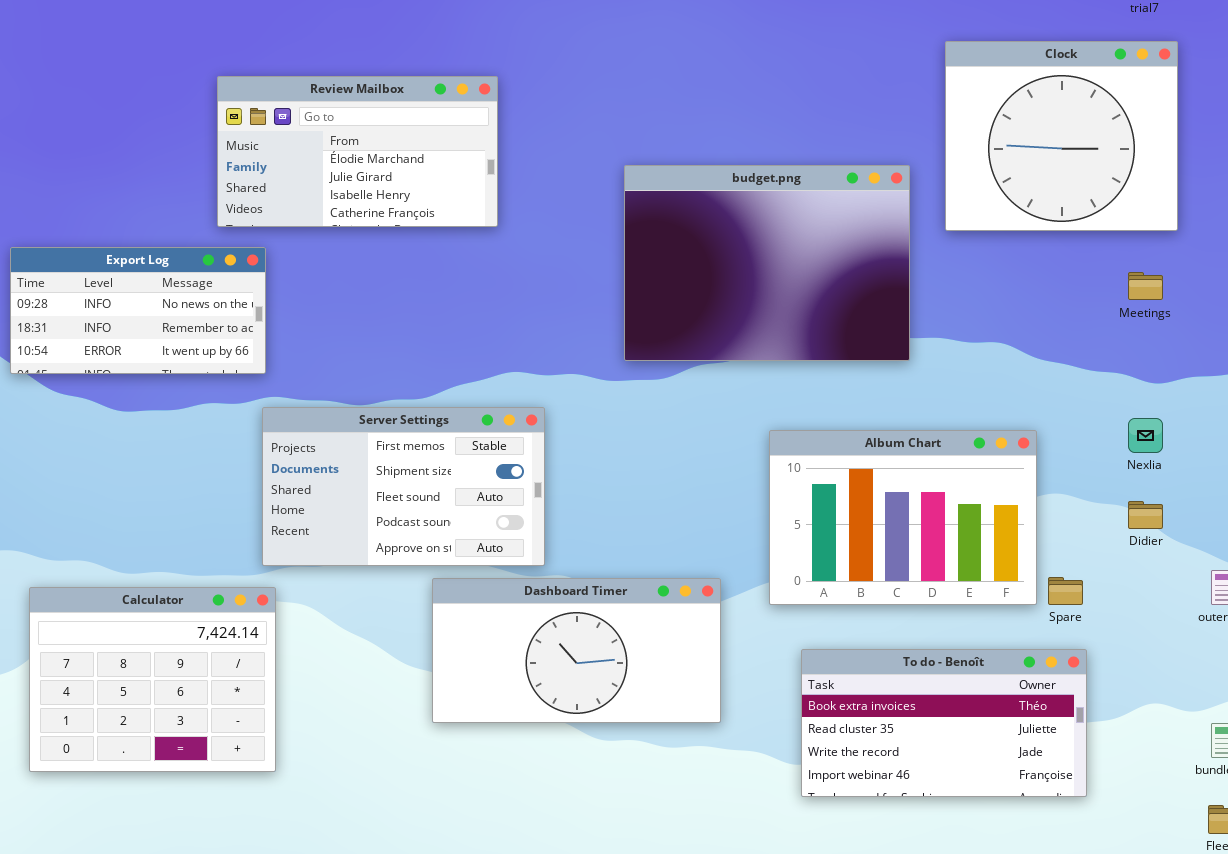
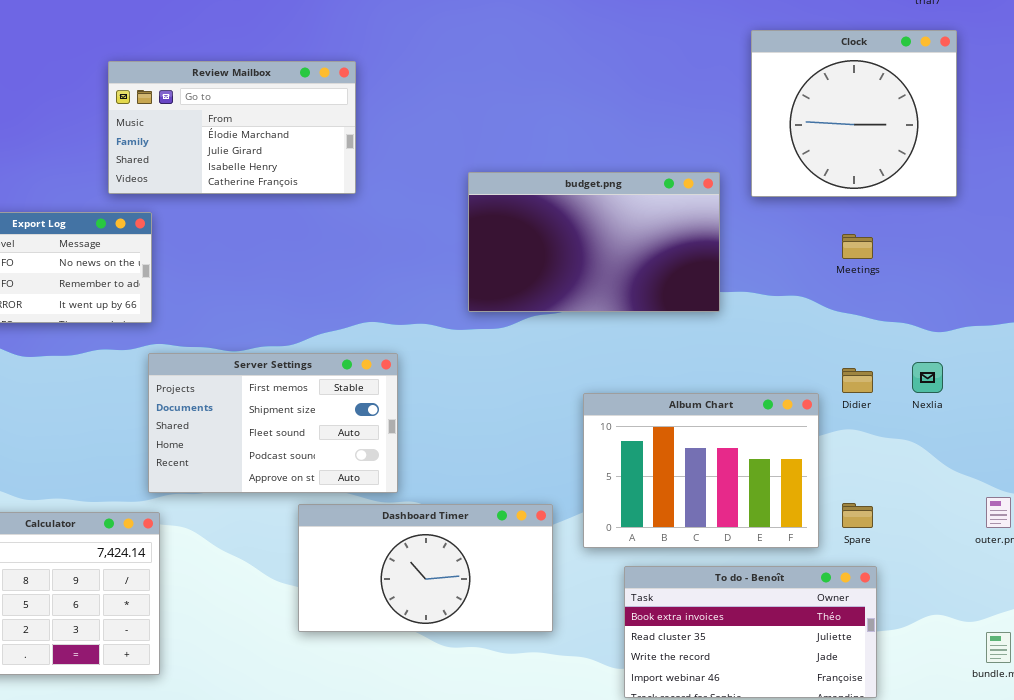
budget.png: [624,165,910,361] -> [468,172,720,312], resized
Meetings: [1128,272,1163,300] -> [842,234,873,259], moved
Album Chart: [769,430,1037,605] -> [583,393,819,548], moved
Didier: [1128,501,1163,529] -> [842,368,873,393], moved

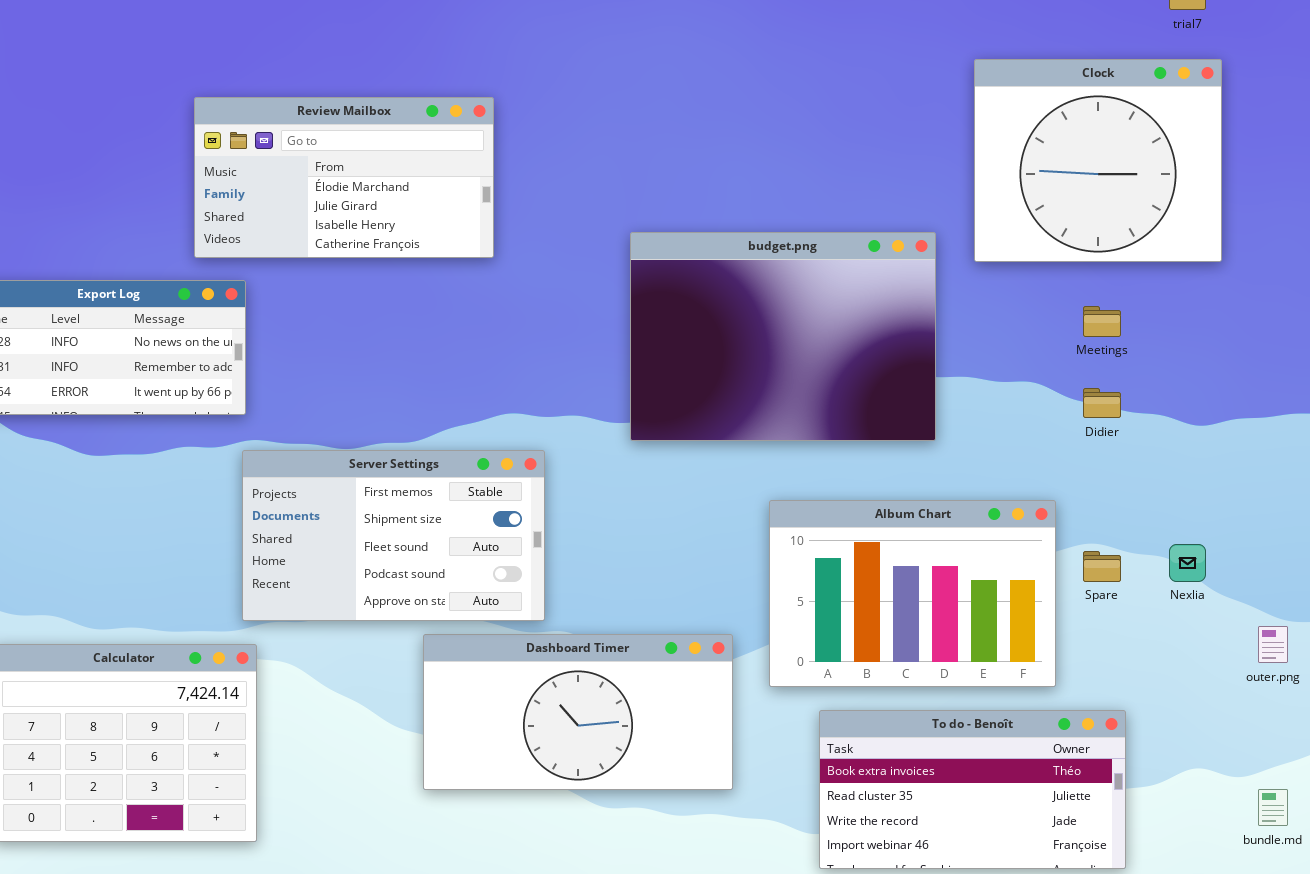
budget.png: [468,172,720,312] -> [630,232,936,441], resized
Nexlia: [912,362,943,393] -> [1169,544,1206,582], moved
Didier: [842,368,873,393] -> [1083,388,1121,418], moved
Spare: [842,503,873,528] -> [1083,551,1121,582], moved

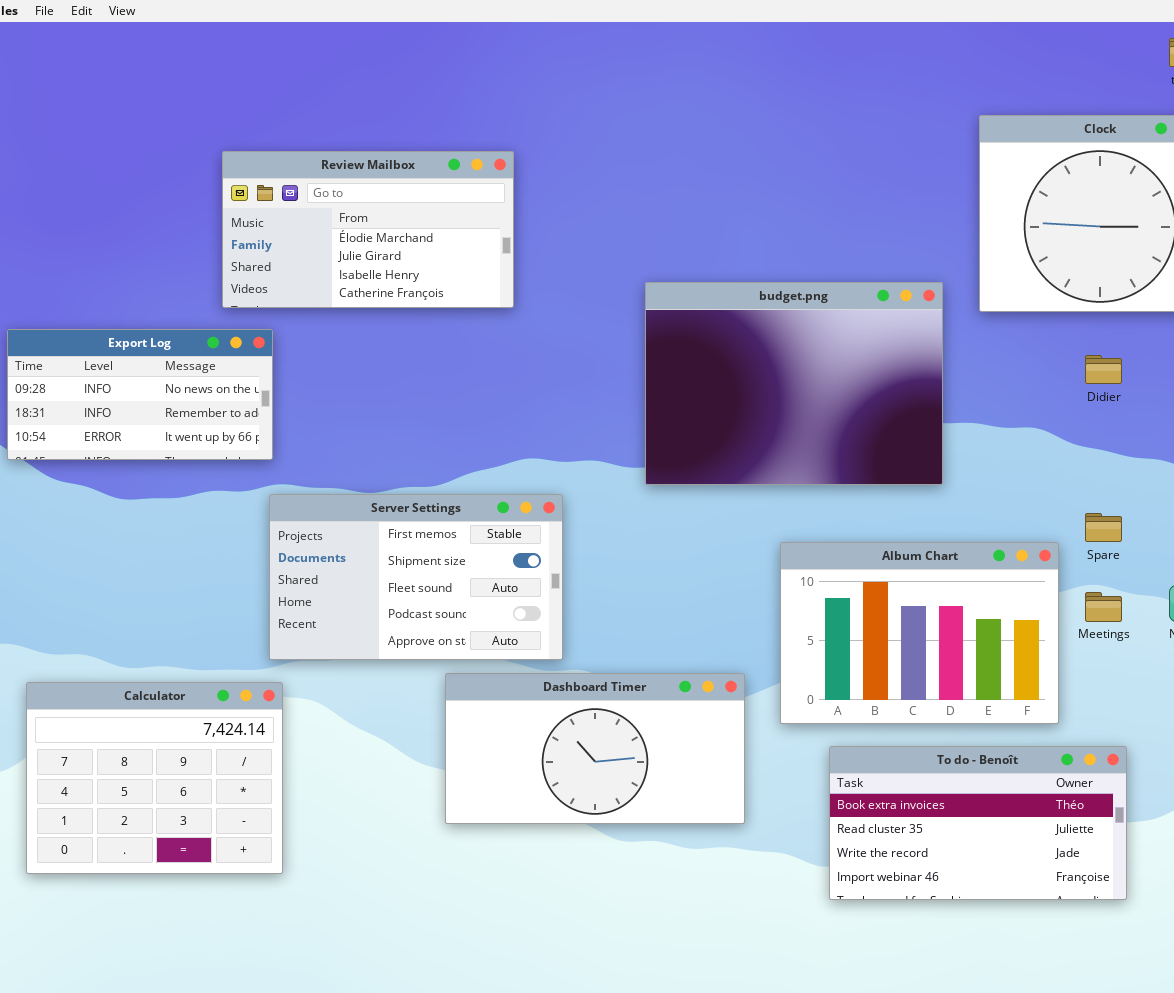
Meetings: [1083,306,1121,337] -> [1085,592,1122,622], moved
Didier: [1083,388,1121,418] -> [1085,355,1122,384], moved
Spare: [1083,551,1121,582] -> [1085,513,1122,542], moved

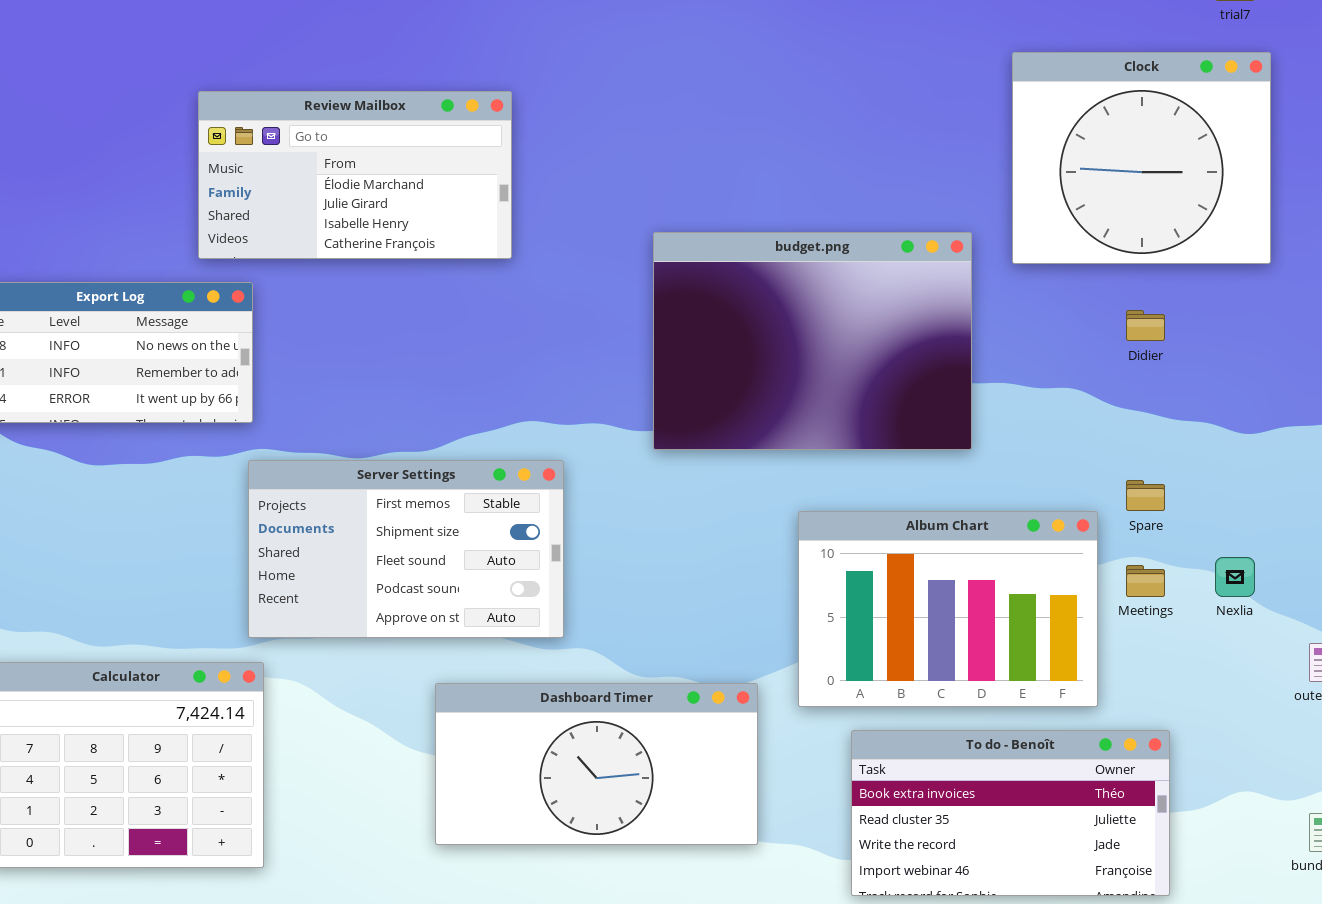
Dashboard Timer: [445,673,745,824] -> [435,683,758,845], moved

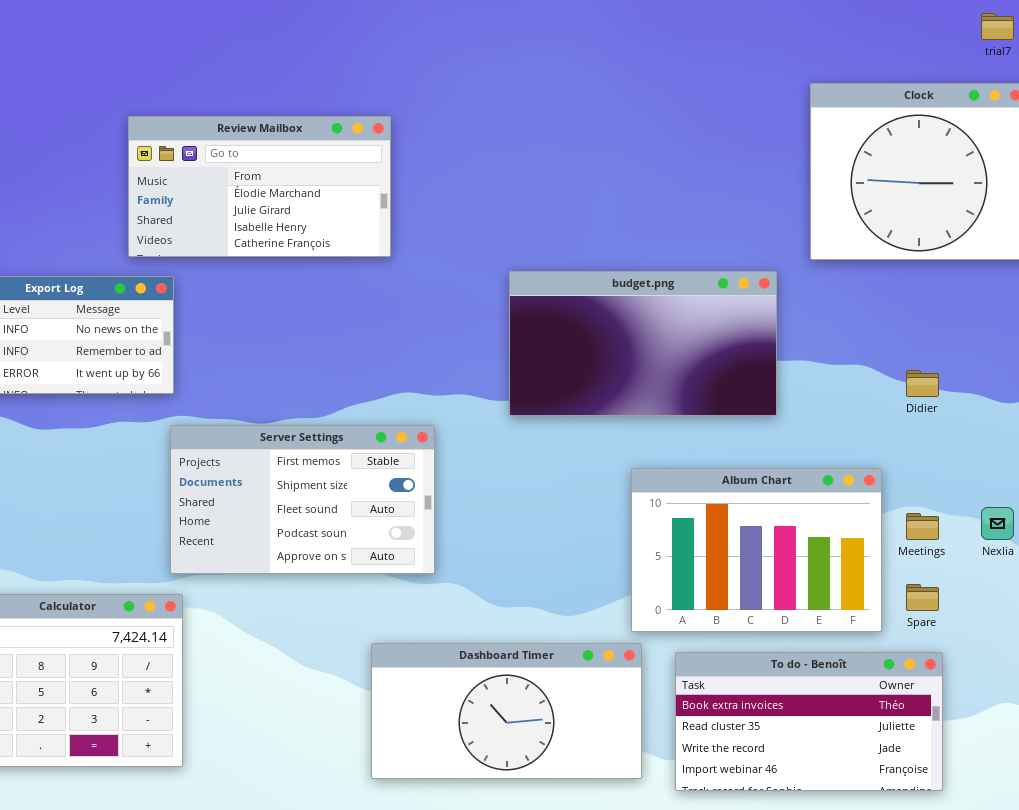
budget.png: [653,232,972,450] -> [509,271,777,416], resized
Didier: [1126,310,1165,341] -> [906,370,939,397], moved
Spare: [1126,480,1165,511] -> [906,584,939,611], moved
Dashboard Timer: [435,683,758,845] -> [371,643,642,779], moved

